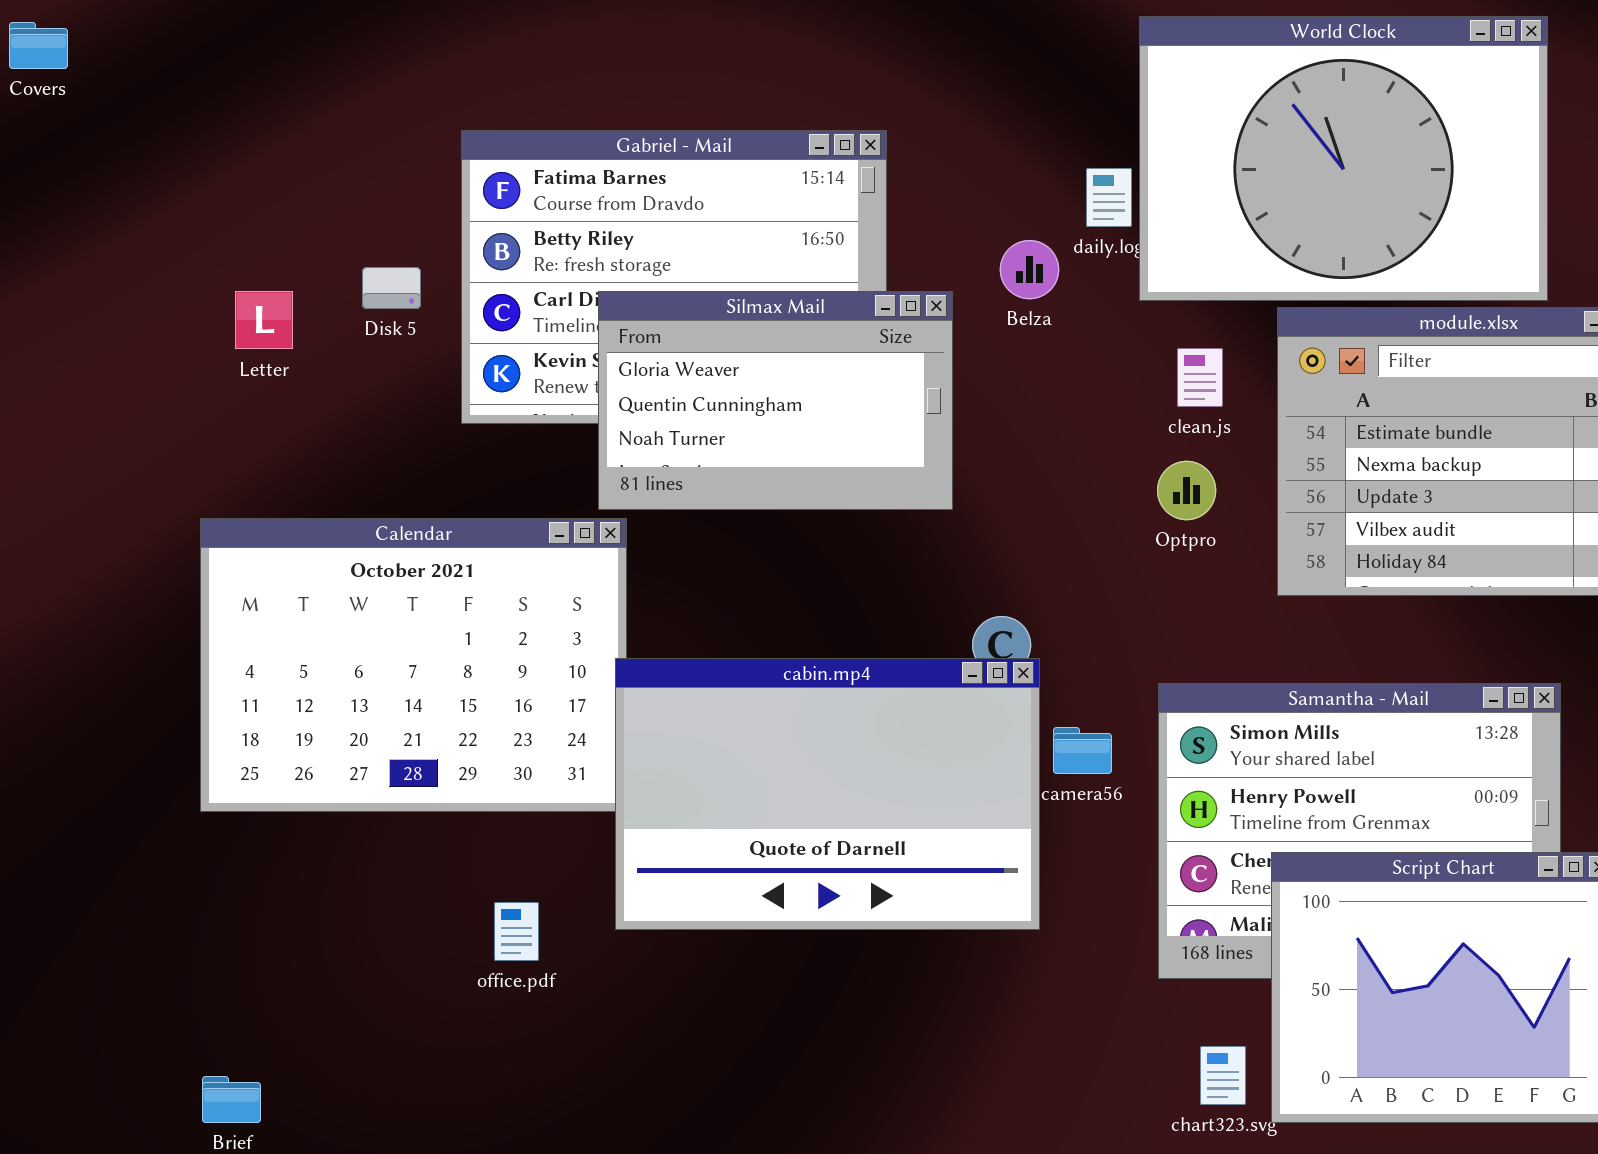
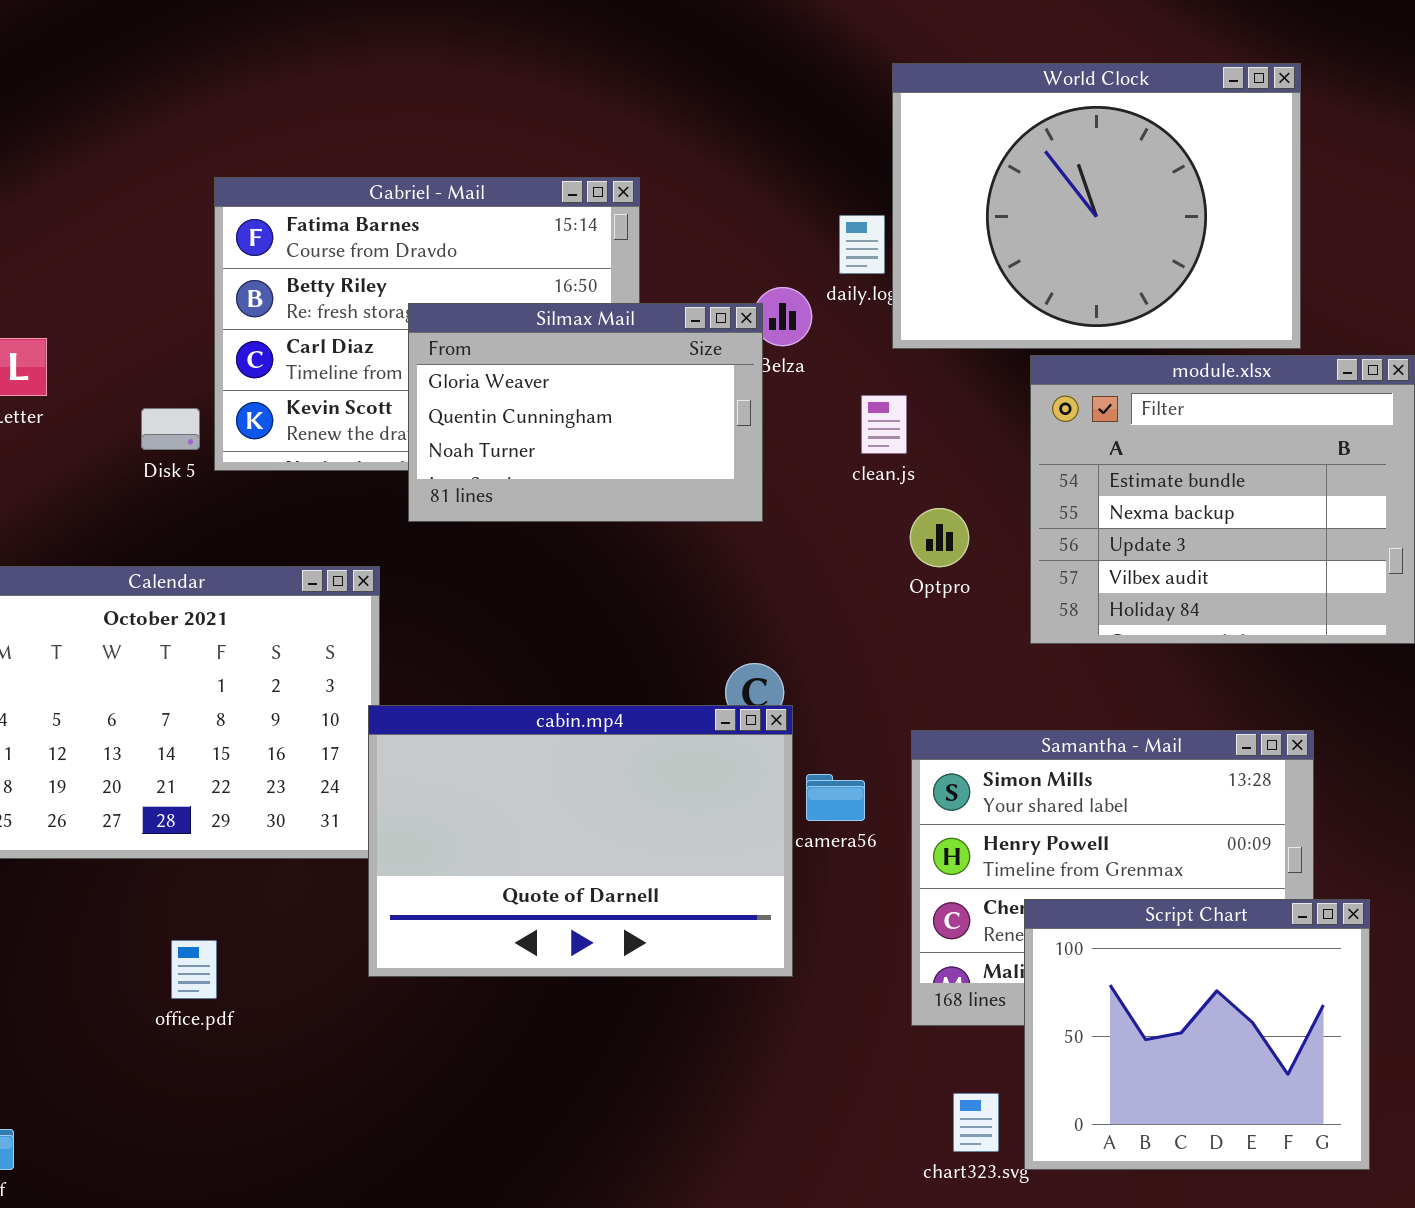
Disk 5: [362,267,421,309] -> [141,408,200,450], moved
Silmax Mail: [598,291,953,510] -> [408,303,763,522], moved
clean.js: [1177,348,1223,407] -> [861,395,907,454], moved
office.pdf: [494,902,539,961] -> [171,940,217,999], moved

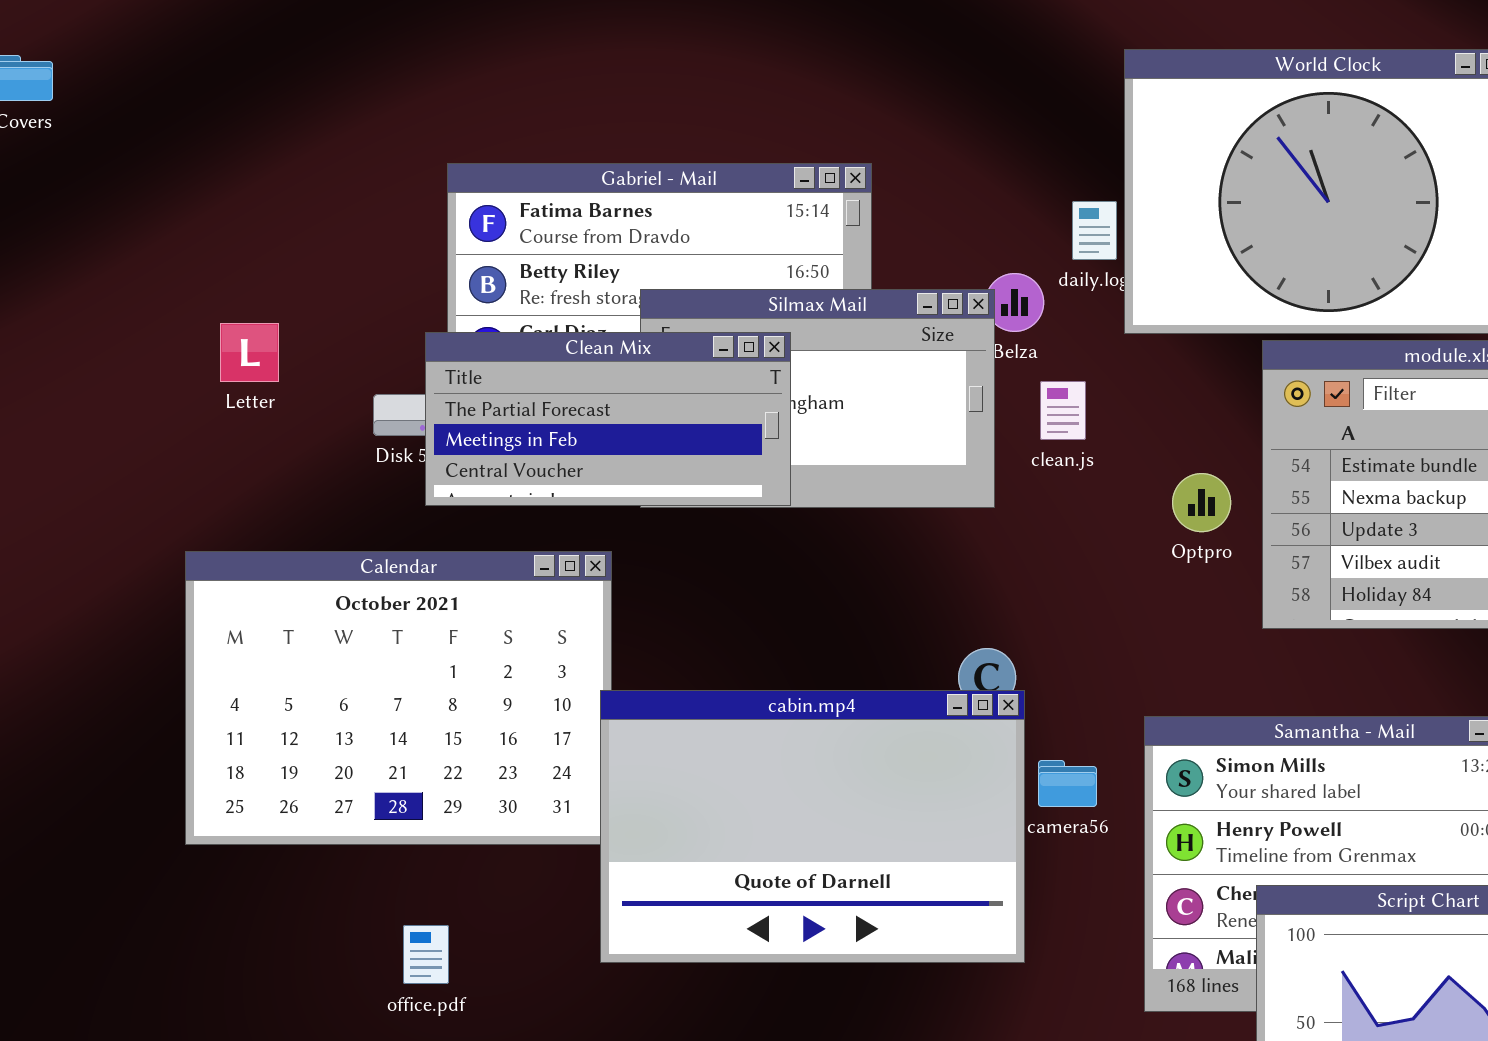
Clean Mix: none -> [425,332,791,506], opened
clean.js: [861,395,907,454] -> [1040,381,1086,440], moved
Optpro: [910,508,969,567] -> [1172,473,1231,532], moved

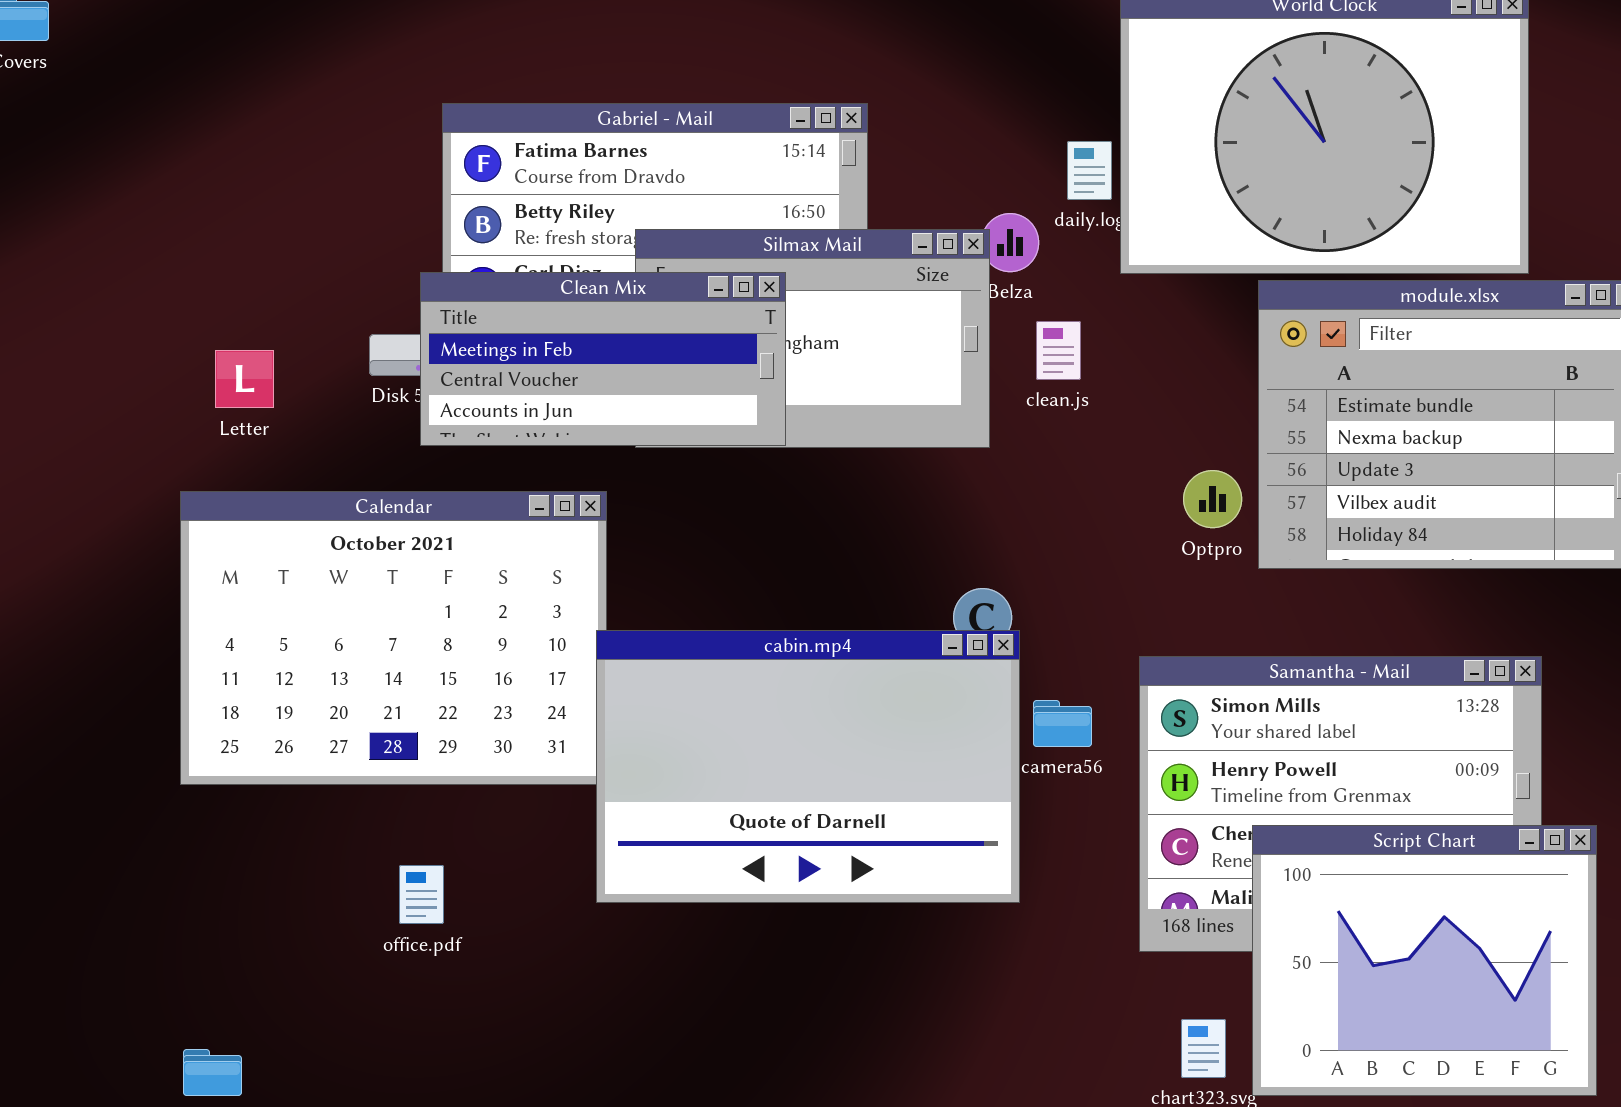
Letter: [220,323,279,382] -> [215,350,274,408], moved
Clean Mix: [425,332,791,506] -> [420,272,786,446], scrolled down 1 row
Optpro: [1172,473,1231,532] -> [1183,470,1242,528], moved

